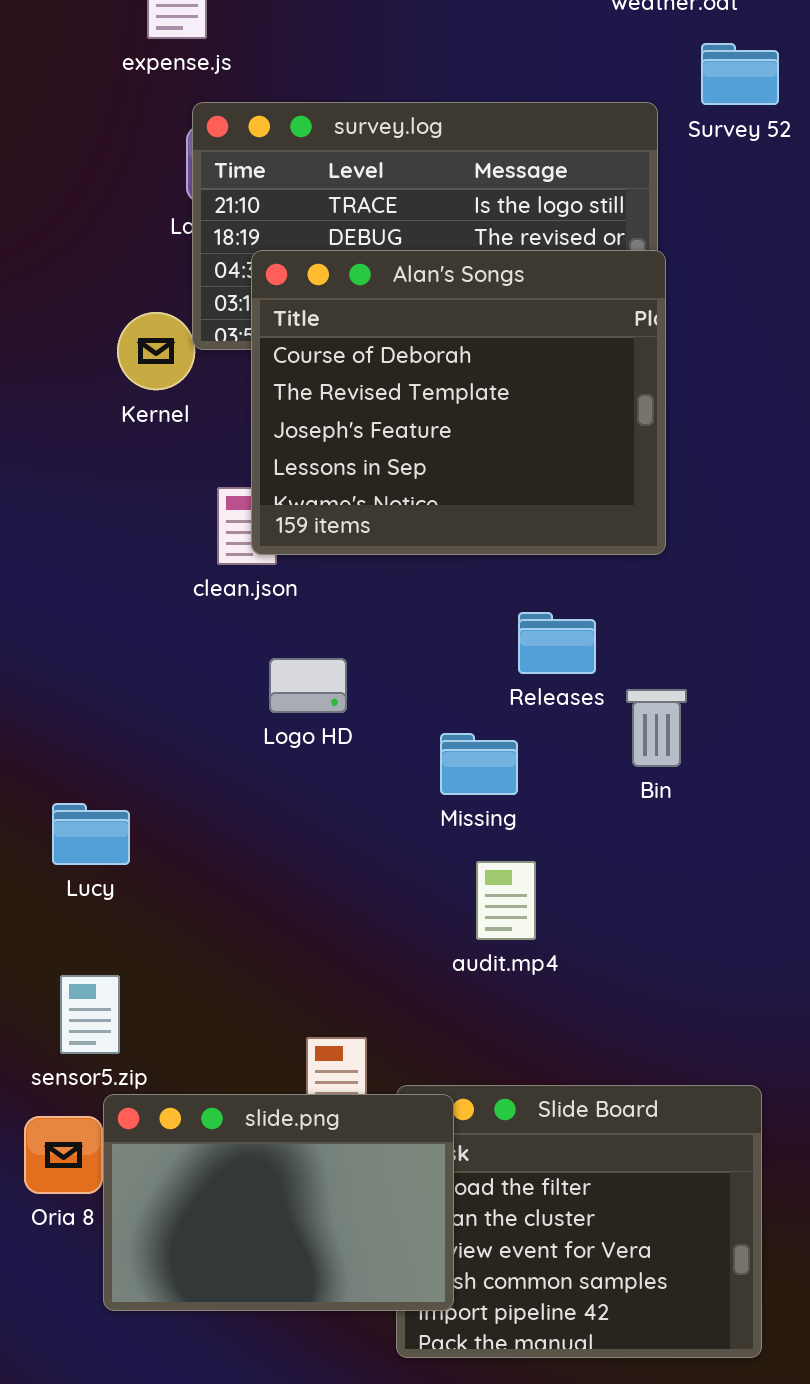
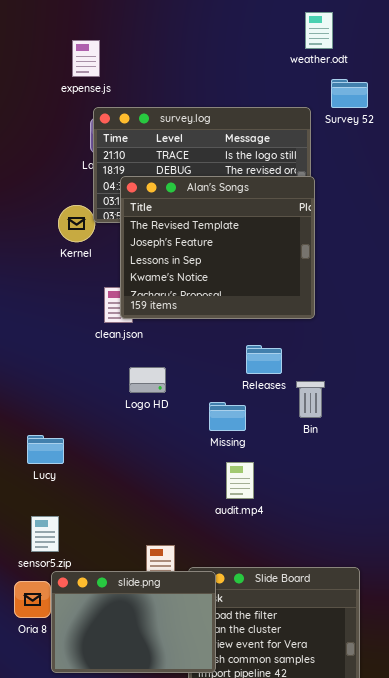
Alan's Songs: [251,250,666,555] -> [120,176,315,319], scrolled down 1 row

